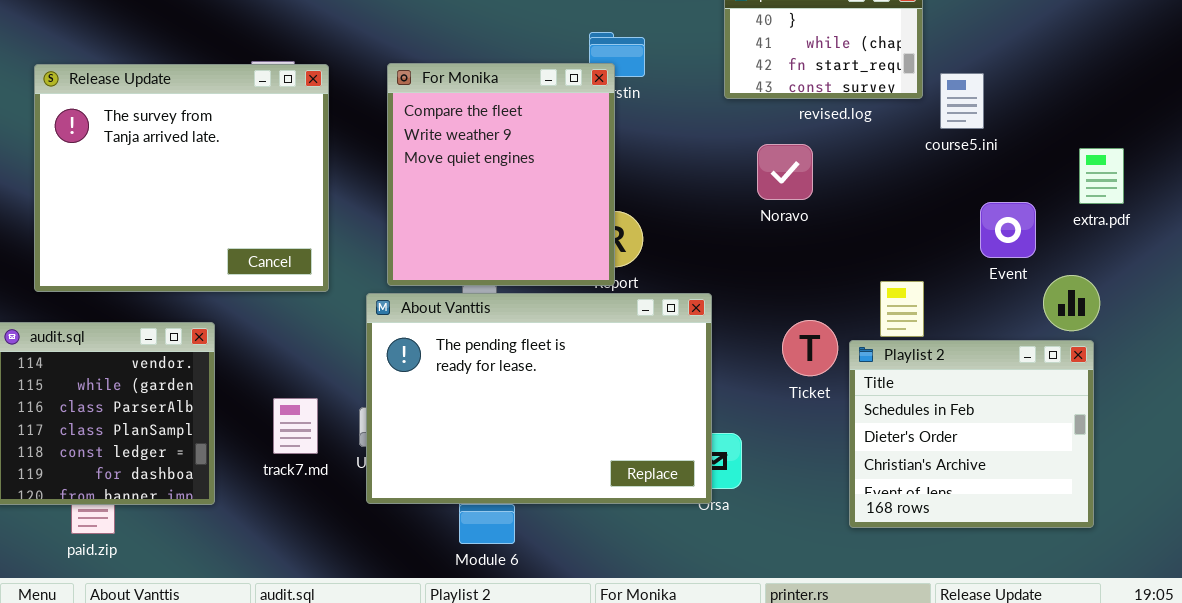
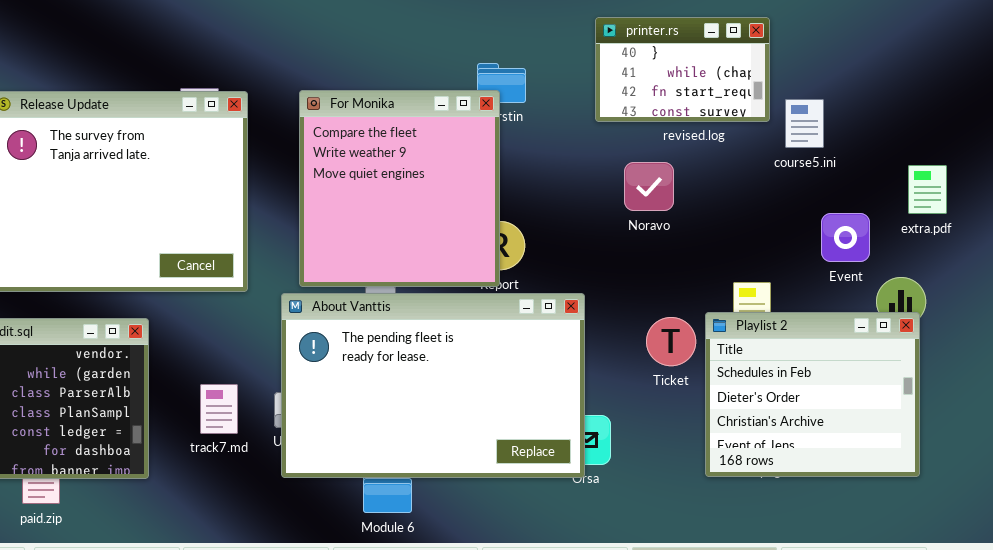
Playlist 2: [849,340,1094,528] -> [705,312,920,477], moved

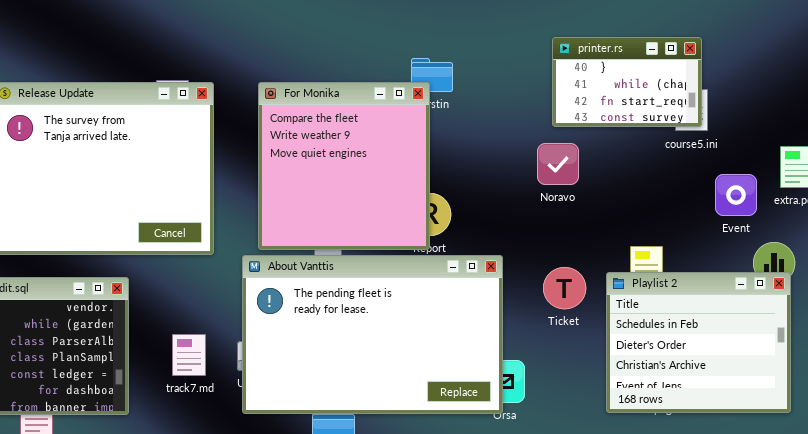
printer.rs: [595,17,770,122] -> [552,37,702,127], moved
Event: [821,213,870,262] -> [715,174,757,216], moved
Ticket: [646,317,696,366] -> [543,267,586,309], moved

